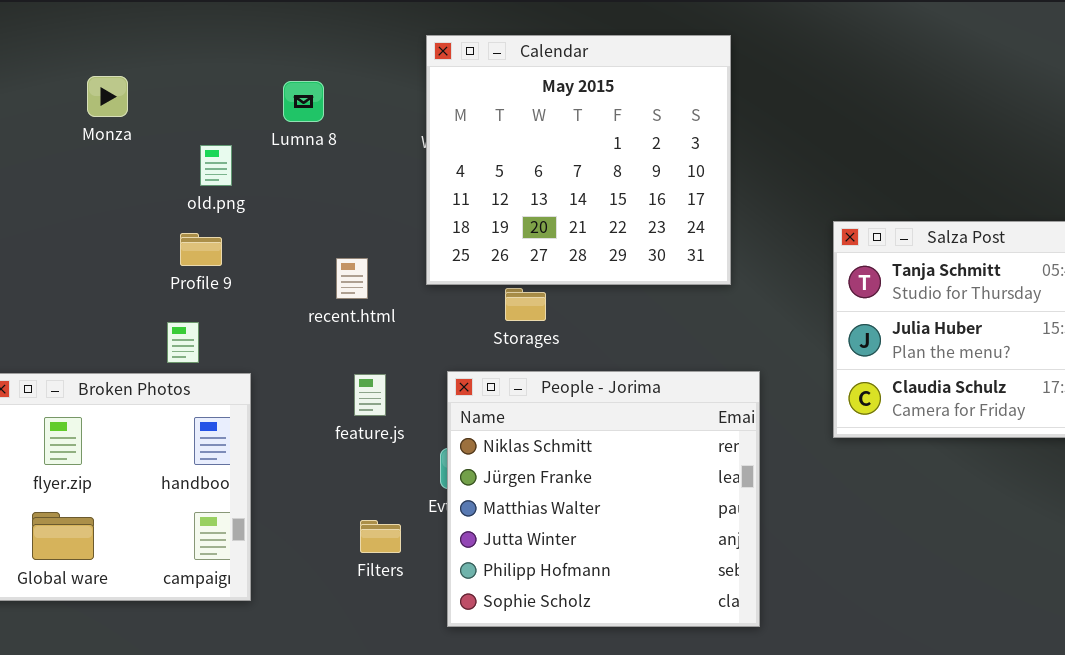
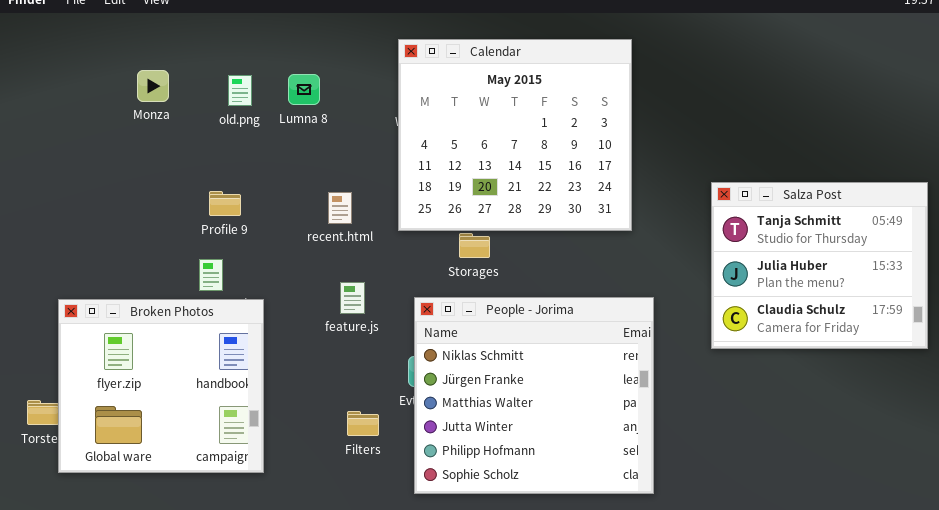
old.png: [200,145,232,186] -> [228,75,252,106], moved
recent.html: [336,258,368,299] -> [328,192,352,224], moved
feature.js: [354,374,386,416] -> [340,282,365,314], moved

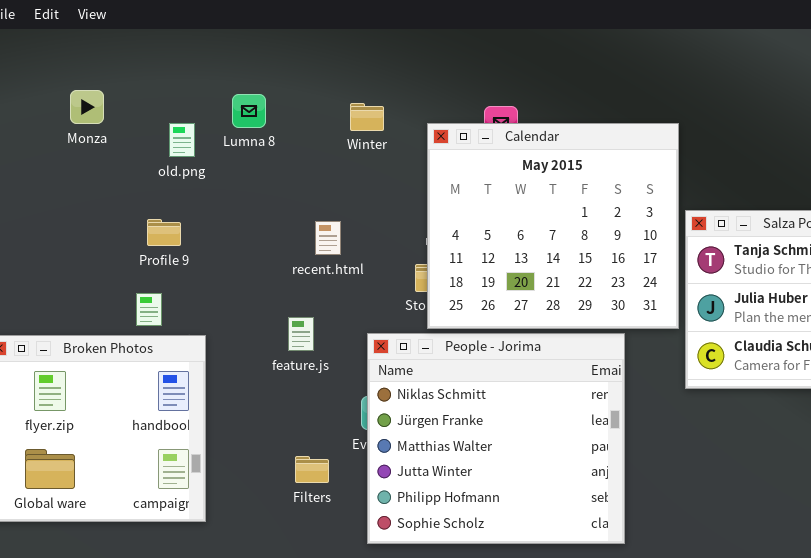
Calendar: [398,39,632,231] -> [427,123,679,329], moved
old.png: [228,75,252,106] -> [169,123,195,157], moved
recent.html: [328,192,352,224] -> [315,221,341,255], moved

